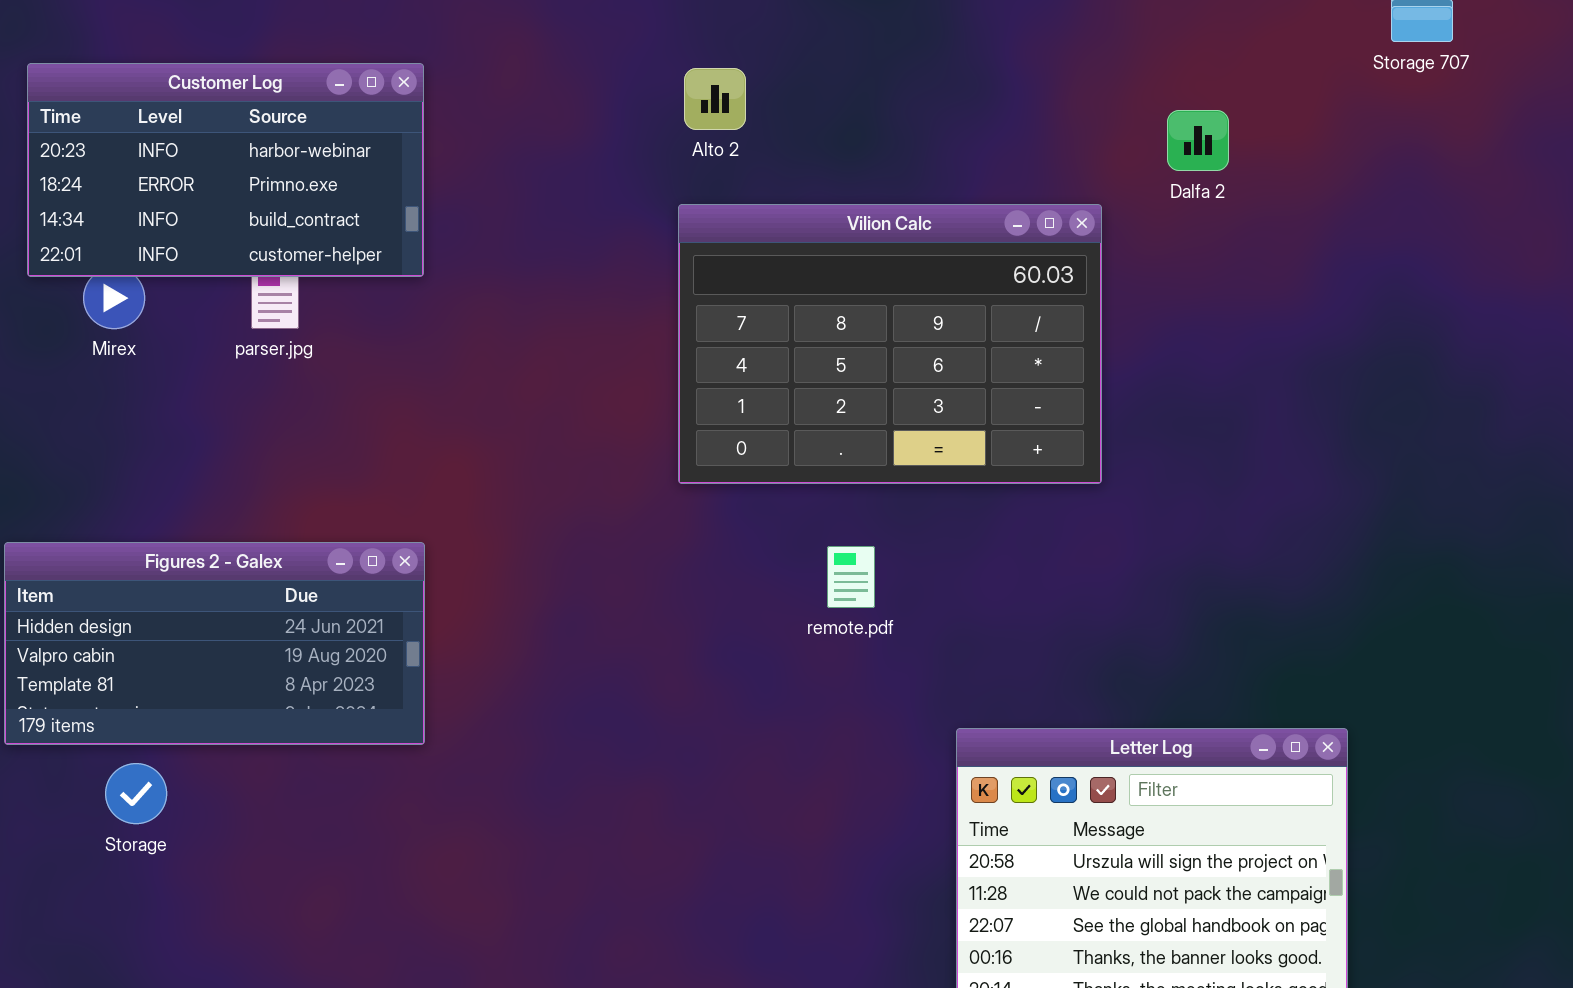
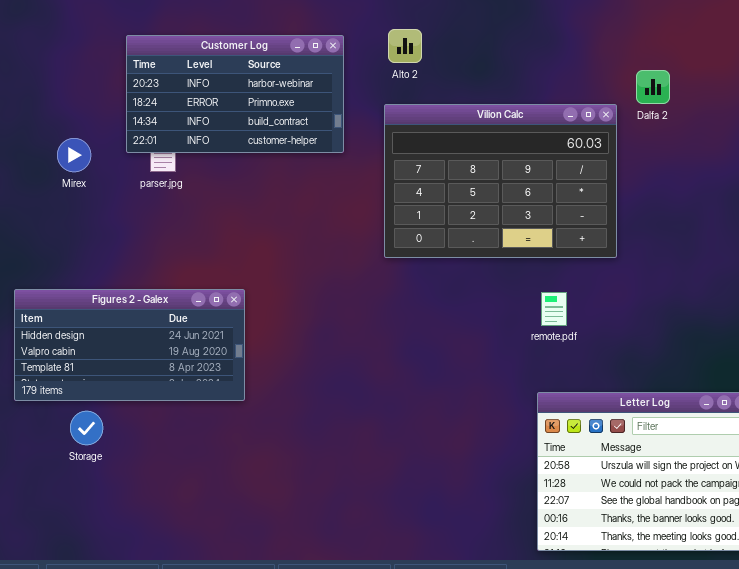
Customer Log: [27,63,424,277] -> [126,35,344,153], moved
Dalfa 2: [1167,110,1229,171] -> [636,70,670,104], moved
remote.pdf: [827,546,875,608] -> [541,292,567,326], moved

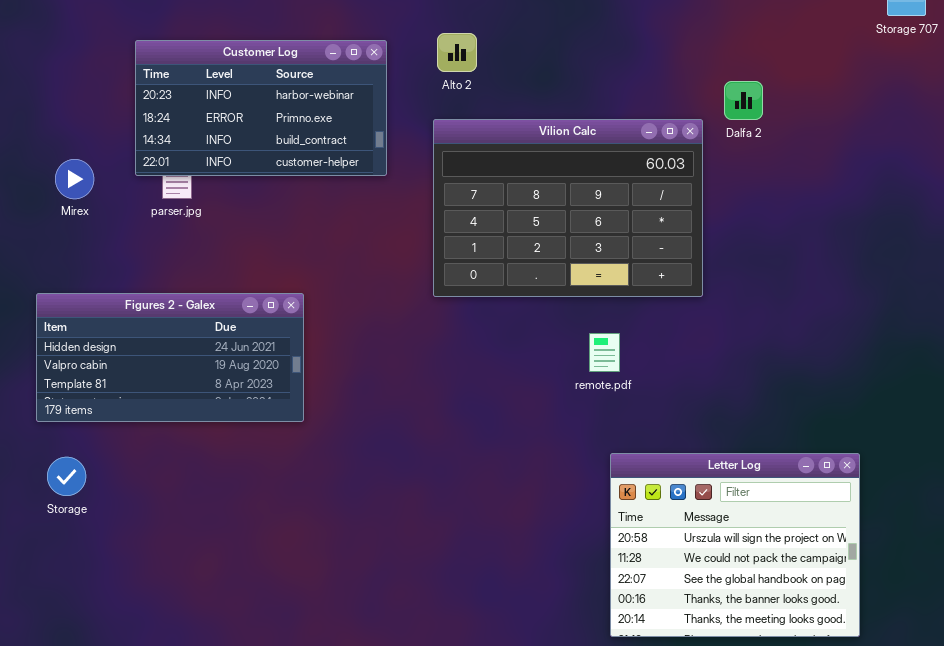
Figures 2 - Galex: [14,289,245,401] -> [36,293,304,422], moved
remote.pdf: [541,292,567,326] -> [589,333,620,372], moved
Storage: [70,411,103,445] -> [47,457,86,496], moved

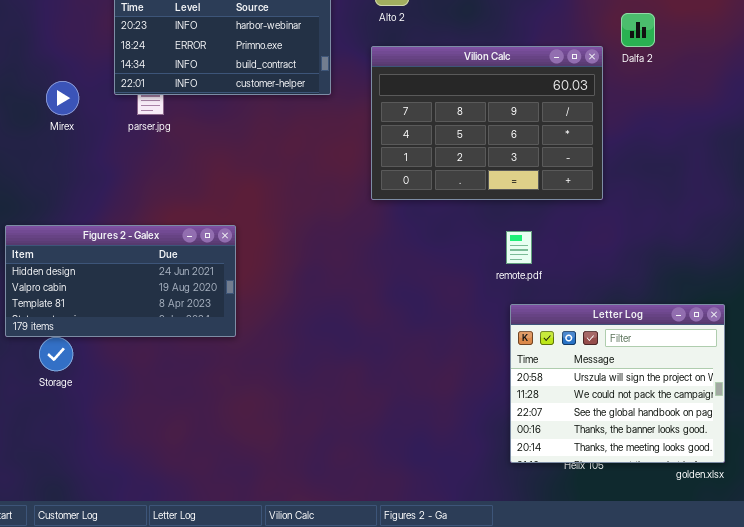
Figures 2 - Galex: [36,293,304,422] -> [5,225,236,337], moved
Letter Log: [610,453,860,637] -> [510,304,725,463], moved

